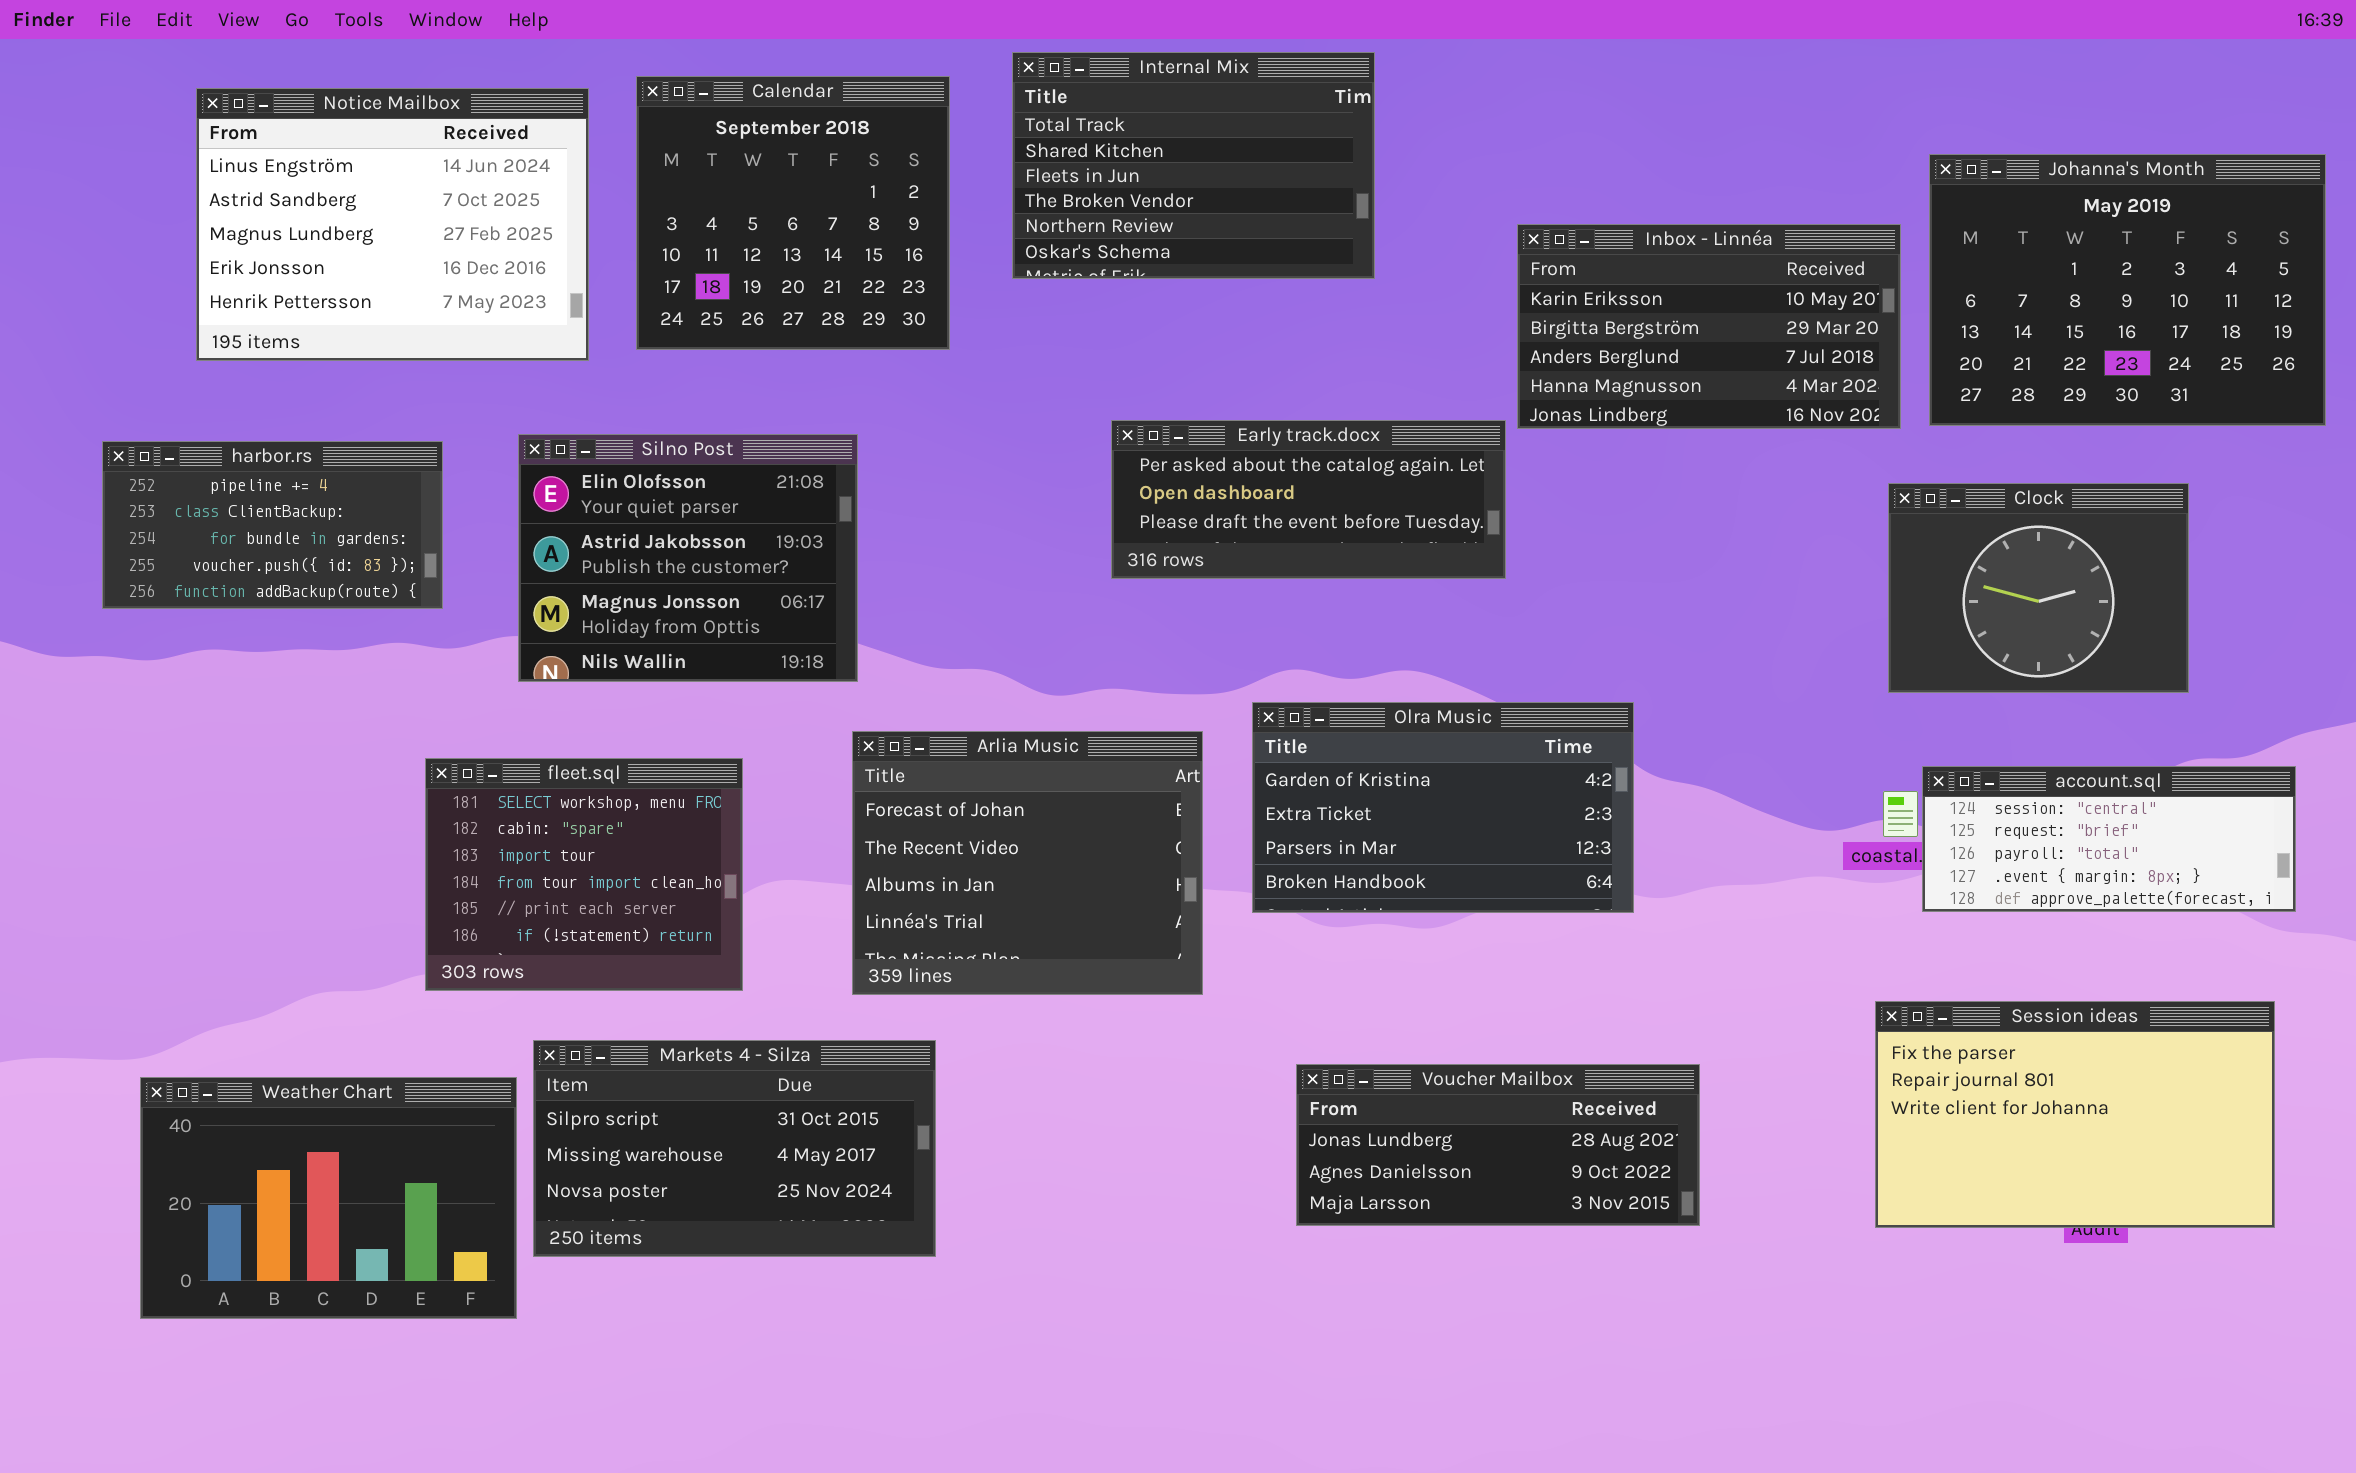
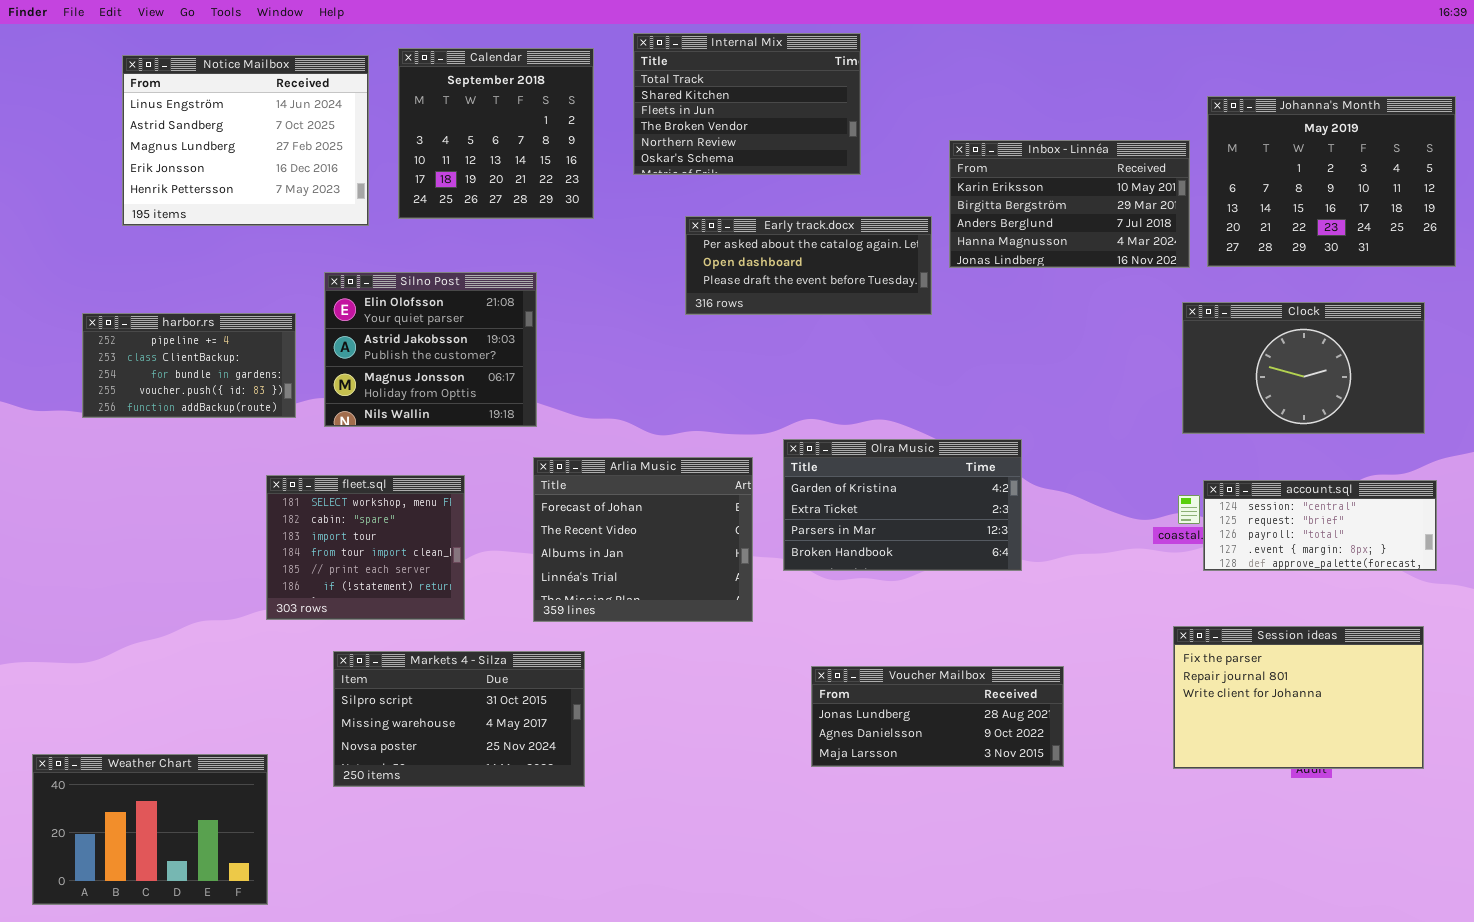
Early track.docx: [1111,420,1506,579] -> [685,216,932,315], moved
harbor.rs: [102,441,443,609] -> [82,313,296,418], moved
Clock: [1888,483,2189,693] -> [1182,302,1425,434], resized
Weather Chart: [140,1077,517,1319] -> [32,754,268,905], moved

